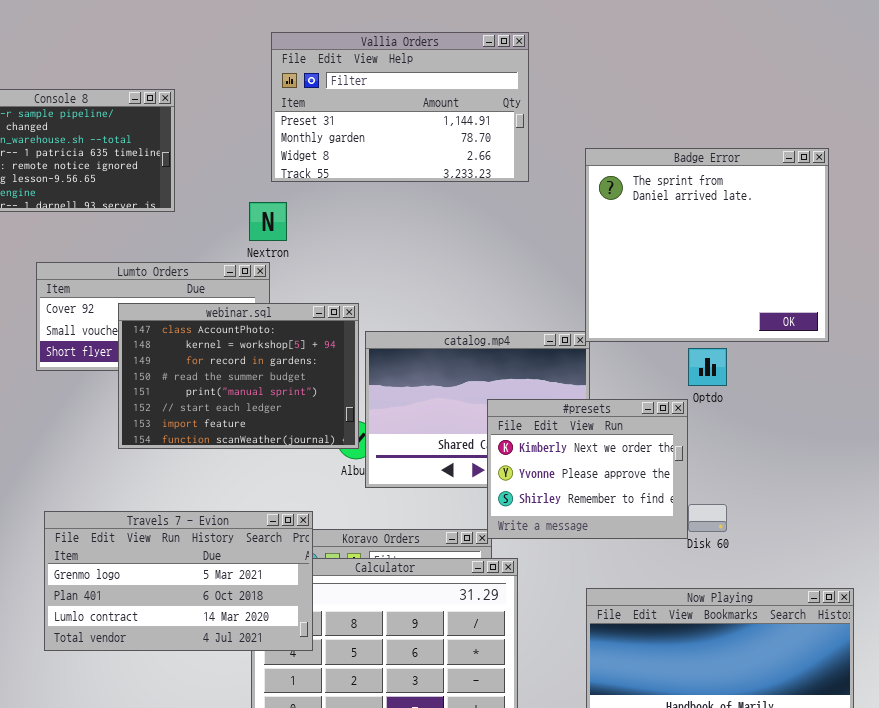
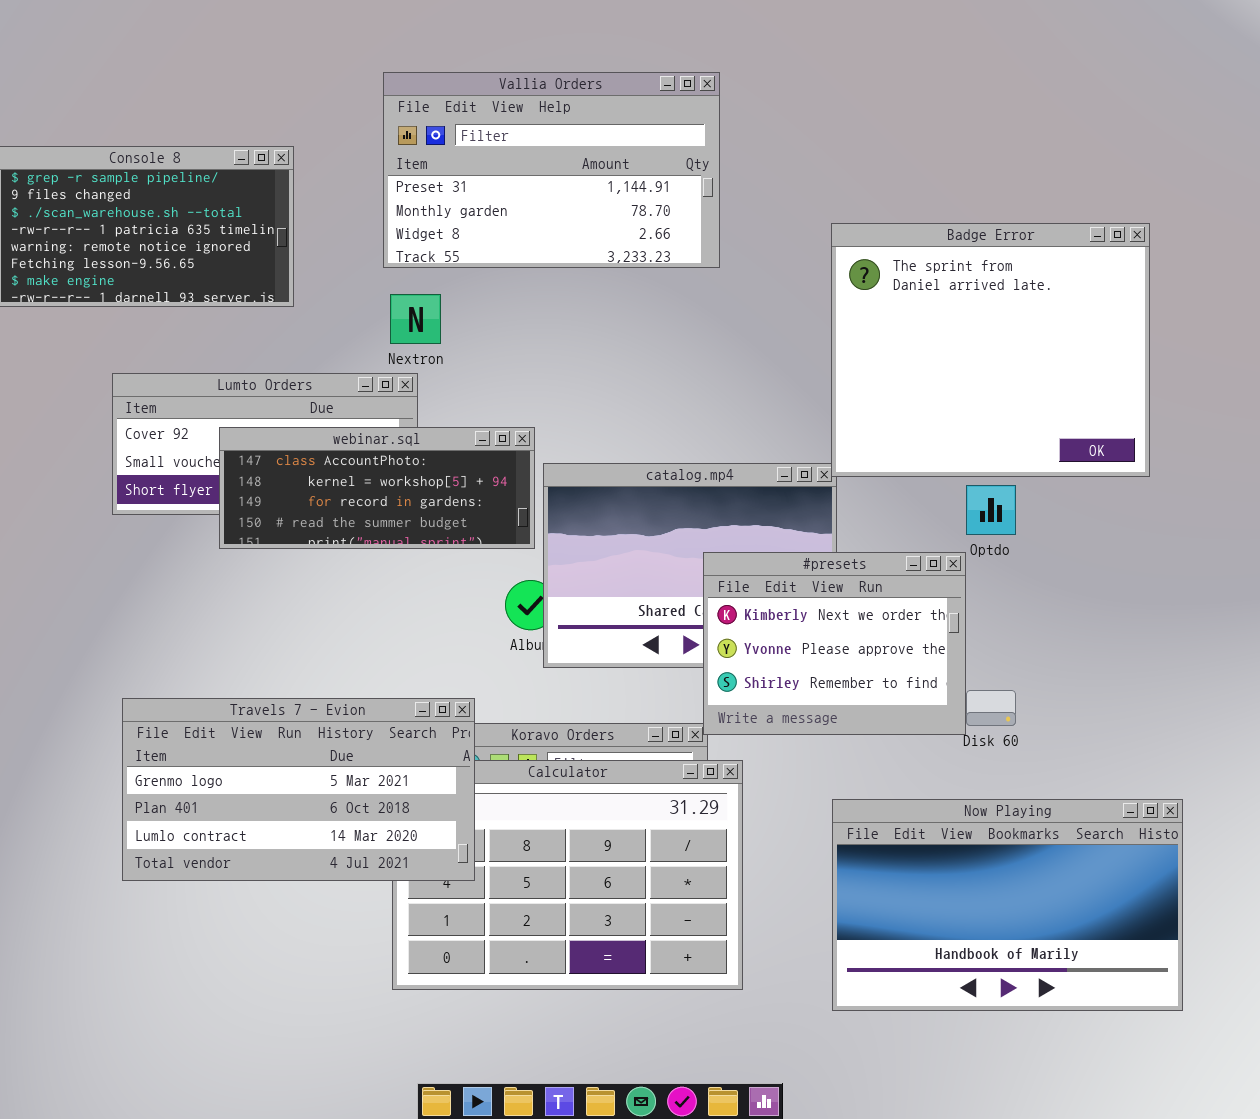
Vallia Orders: [271,32,529,182] -> [383,72,720,268], moved
webinar.sql: [118,303,359,449] -> [219,427,535,549], resized

